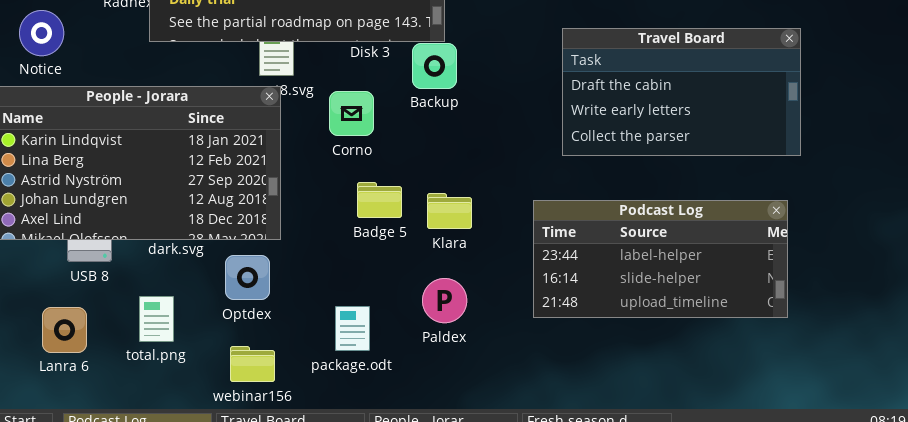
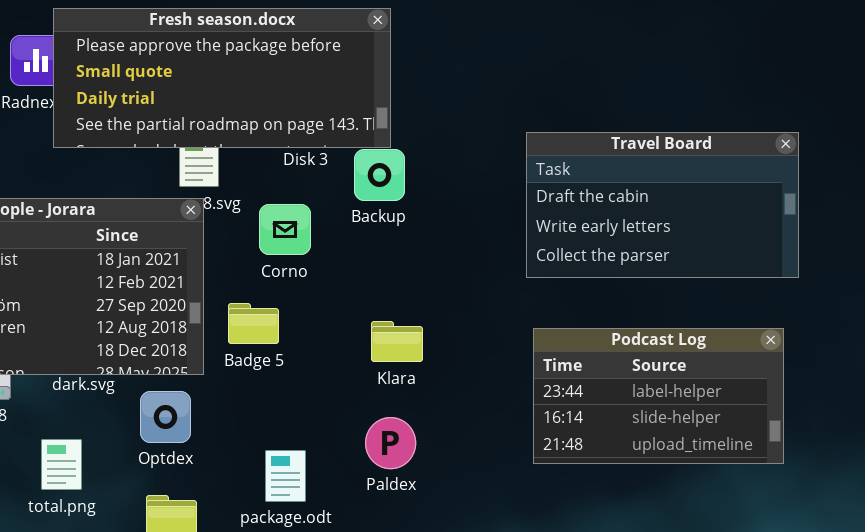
Badge 5: [357,182,402,218] -> [228,303,279,344], moved
Podcast Log: [533,200,788,318] -> [533,328,784,464], resized

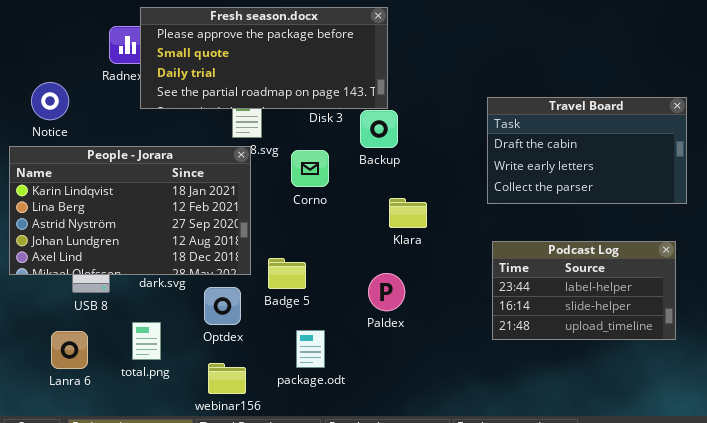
Badge 5: [228,303,279,344] -> [268,258,306,289], moved
Klara: [371,321,423,362] -> [389,198,427,228], moved
Paldex: [365,417,416,469] -> [368,273,405,311], moved

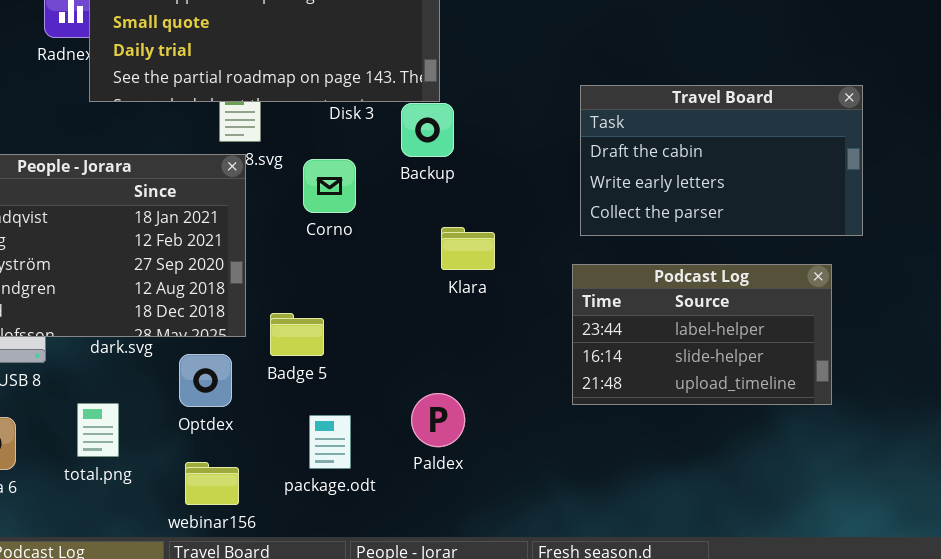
Podcast Log: [492,241,676,340] -> [572,264,832,405], moved
Paldex: [368,273,405,311] -> [411,393,465,447], moved

